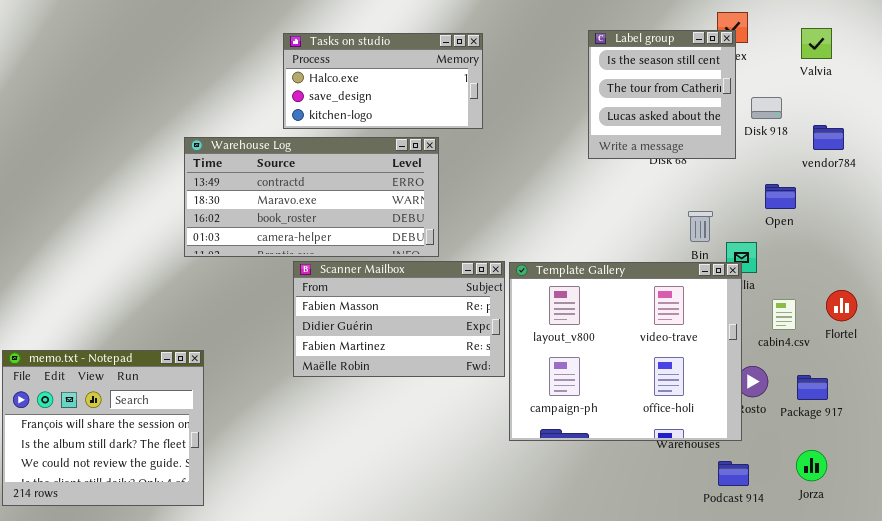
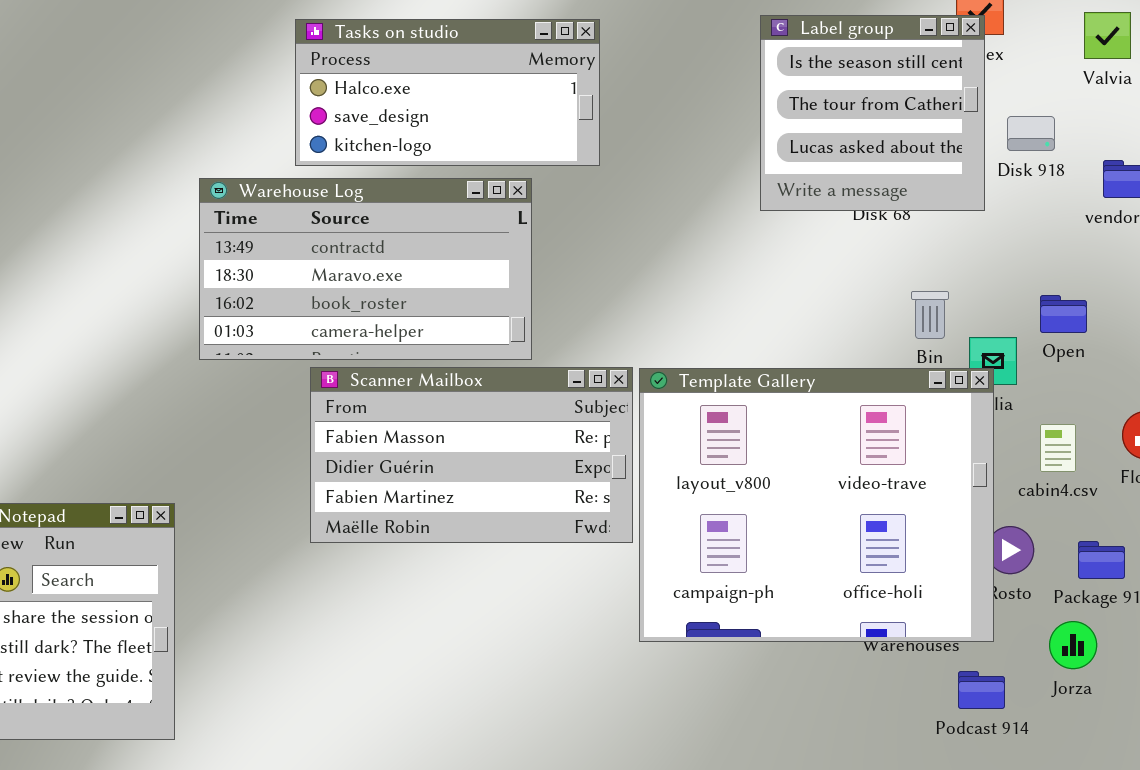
Warehouse Log: [184,137,439,257] -> [199,178,532,360], resized
Open: [765,184,796,209] -> [1040,295,1087,333], moved
Jorza: [796,450,827,481] -> [1049,621,1097,669], moved

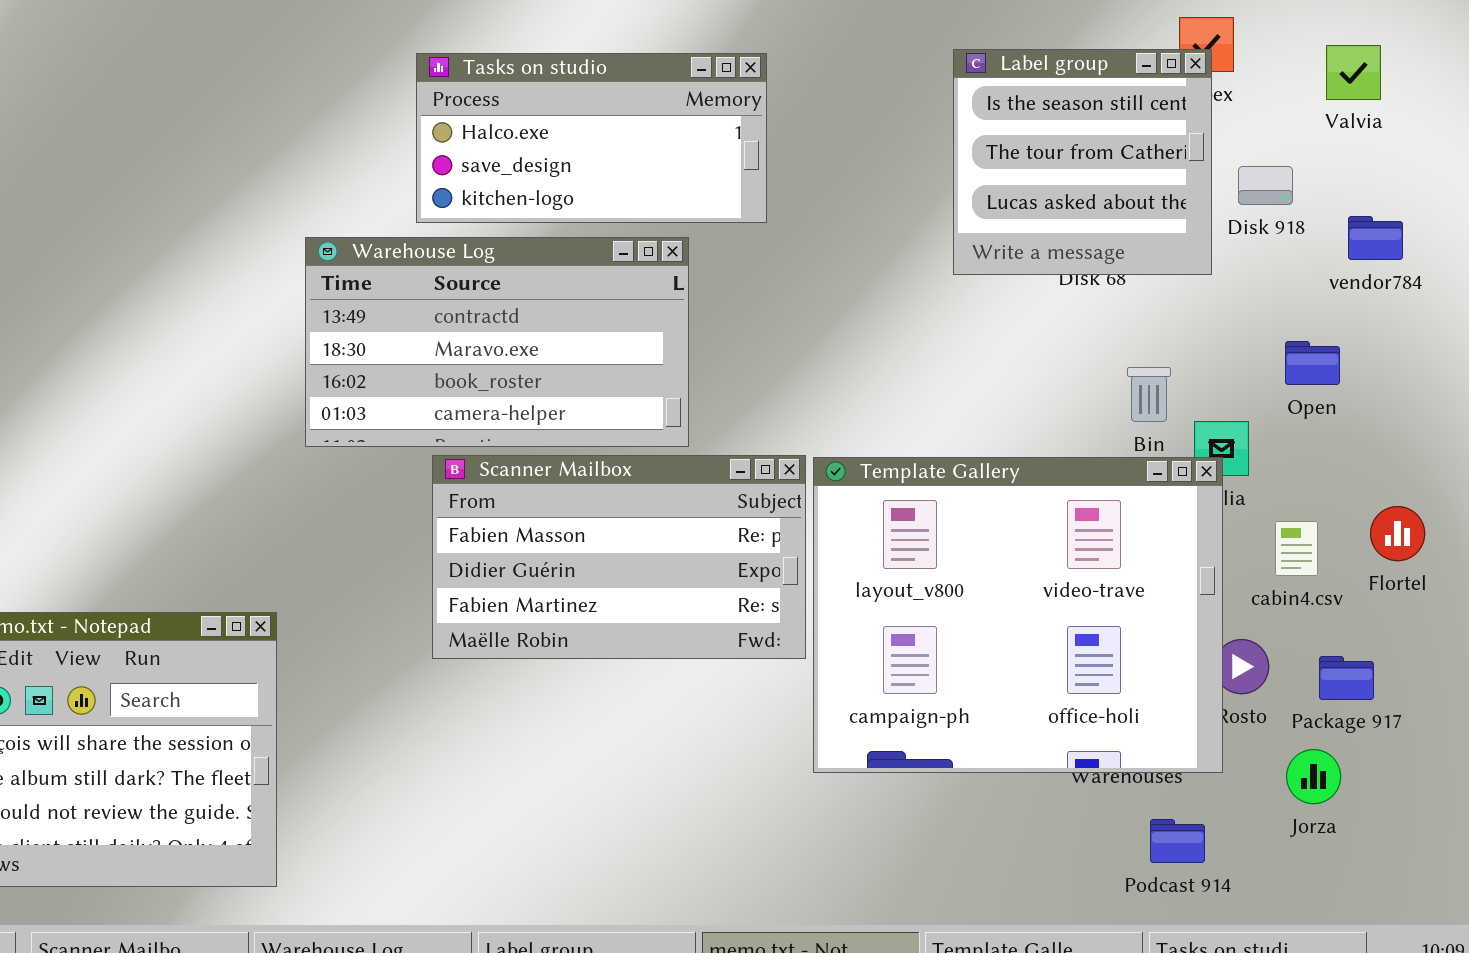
Open: [1040,295,1087,333] -> [1285,341,1340,385], moved
Podcast 914: [958,671,1005,709] -> [1150,819,1205,863], moved

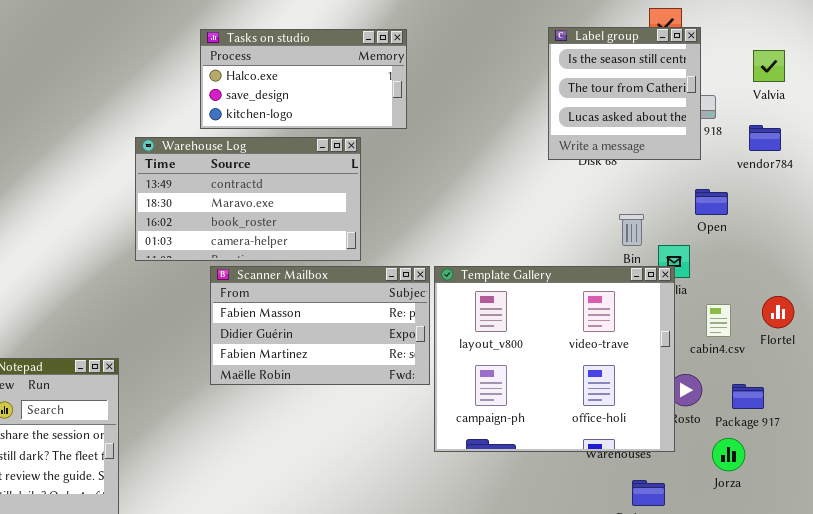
Valvia: [1326,45,1381,100] -> [753,50,785,82], moved
Label group: [953,49,1212,275] -> [548,27,701,160], moved
Open: [1285,341,1340,385] -> [695,189,728,215], moved

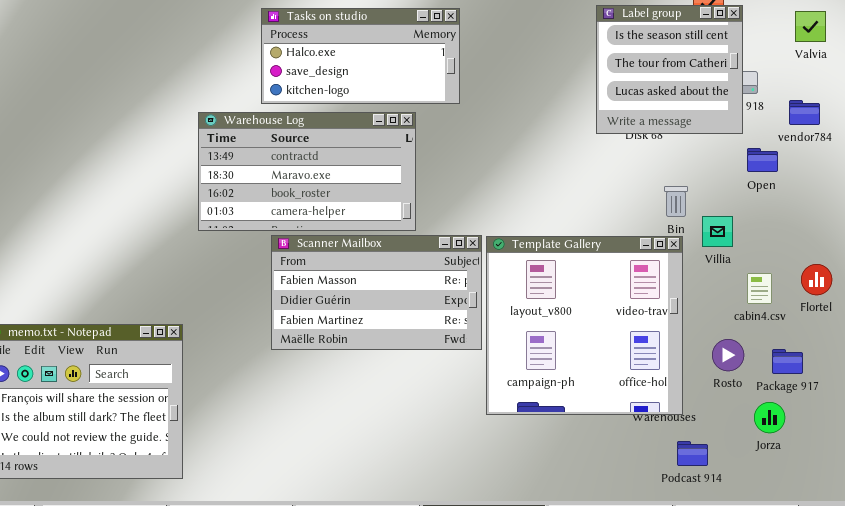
Valvia: [753,50,785,82] -> [795,11,826,42], moved
Open: [695,189,728,215] -> [747,148,778,172], moved
Template Gallery: [434,266,675,452] -> [486,236,683,415], resized

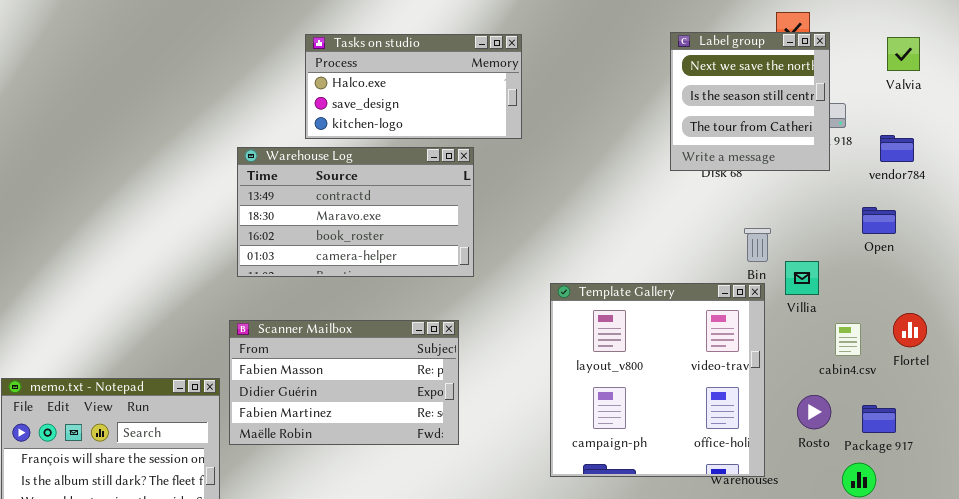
Label group: [596,5,743,134] -> [670,32,830,171], scrolled up 1 row
Open: [747,148,778,172] -> [862,207,896,234], moved
Scanner Mailbox: [271,235,482,350] -> [229,320,459,445], moved

